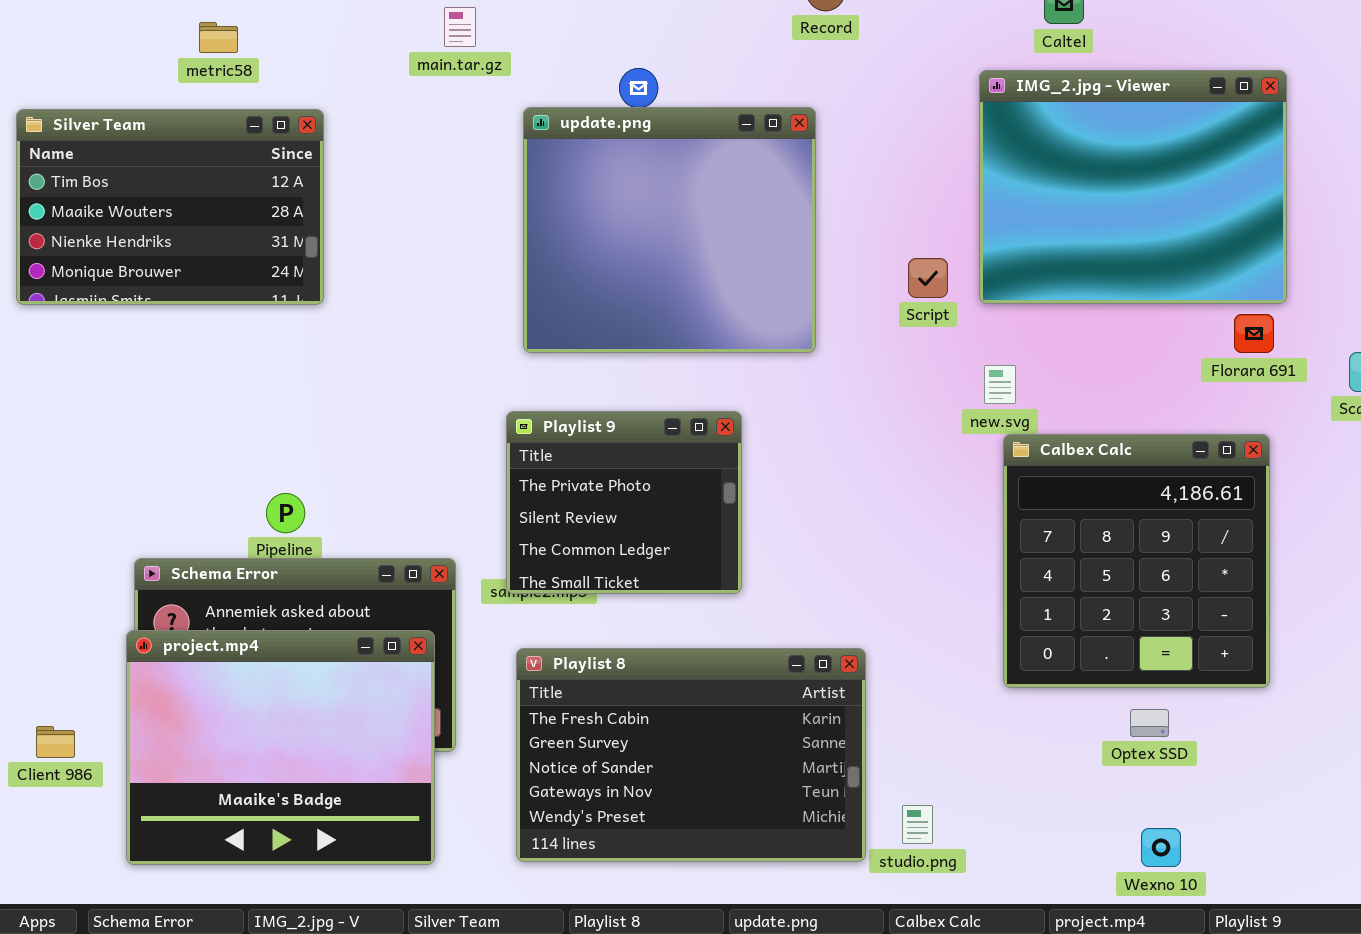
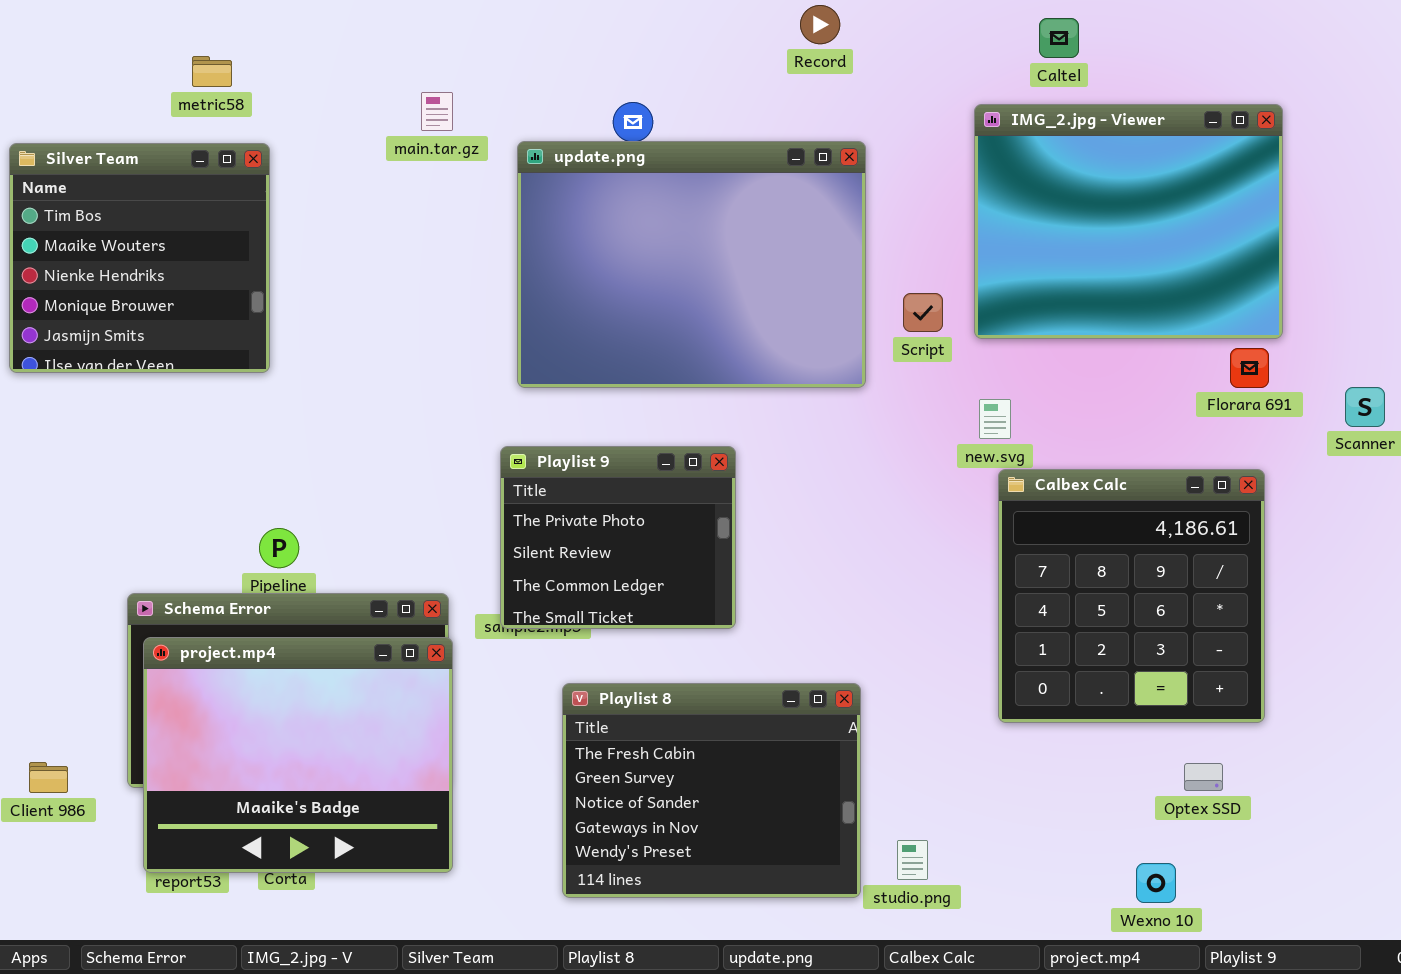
main.tar.gz: [444,7,476,47] -> [421,92,453,131], moved
update.png: [523,107,816,353] -> [517,141,866,388], resized
Silver Team: [16,109,324,305] -> [9,143,270,373], resized
project.mp4: [126,630,435,865] -> [143,637,453,873], moved
Playlist 8: [516,648,866,862] -> [562,683,861,898], resized
Optex SSD: [1130,709,1169,737] -> [1184,763,1223,791], moved

